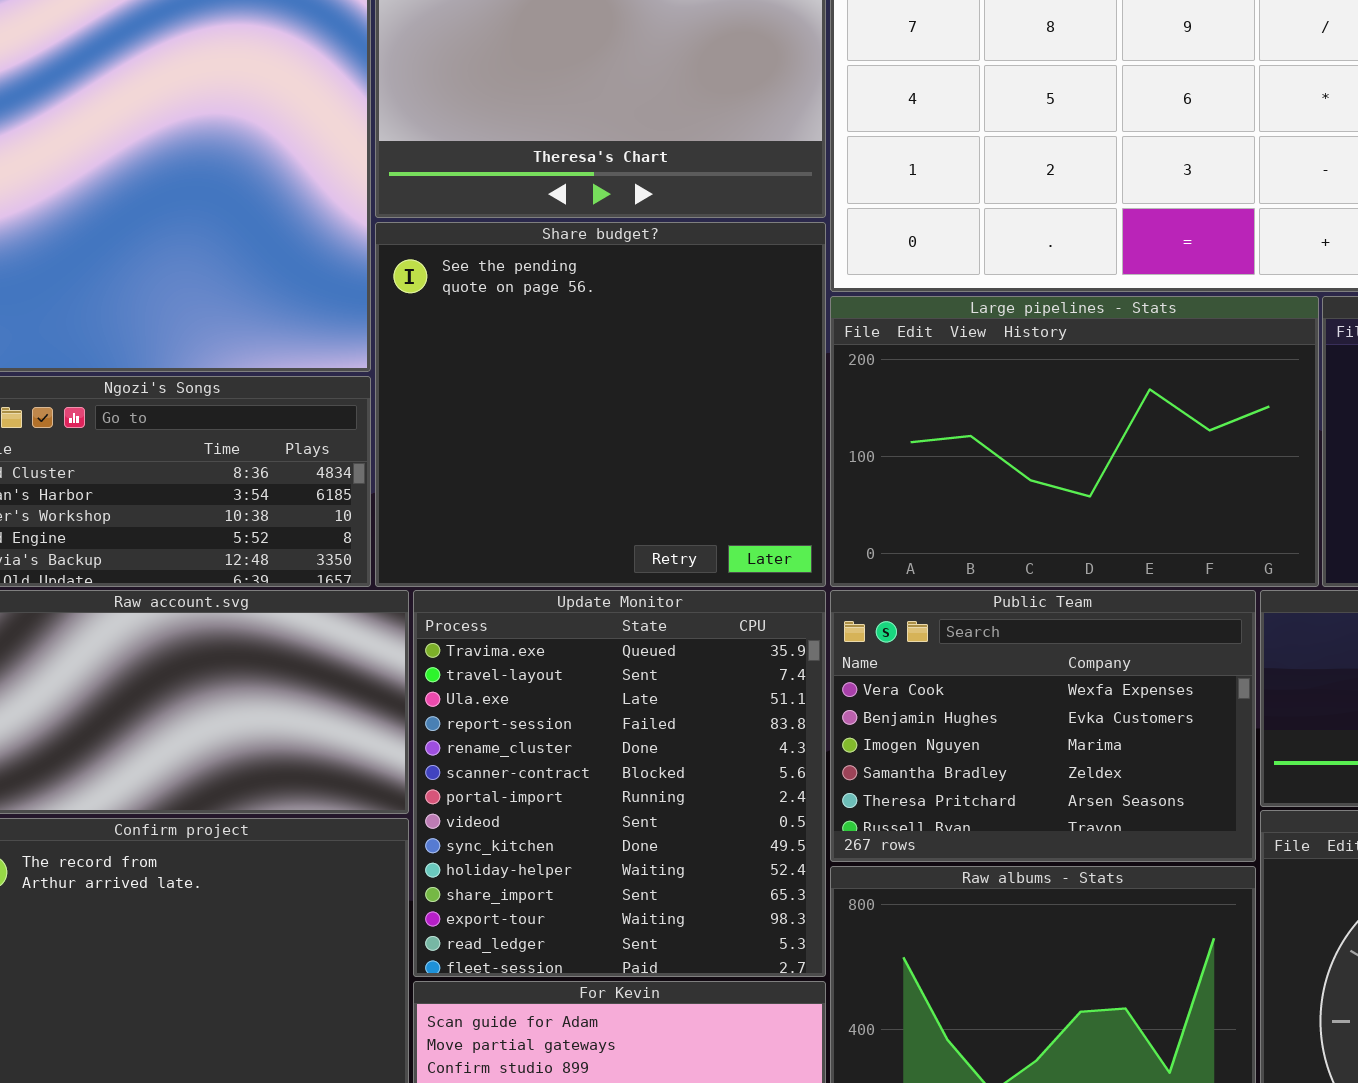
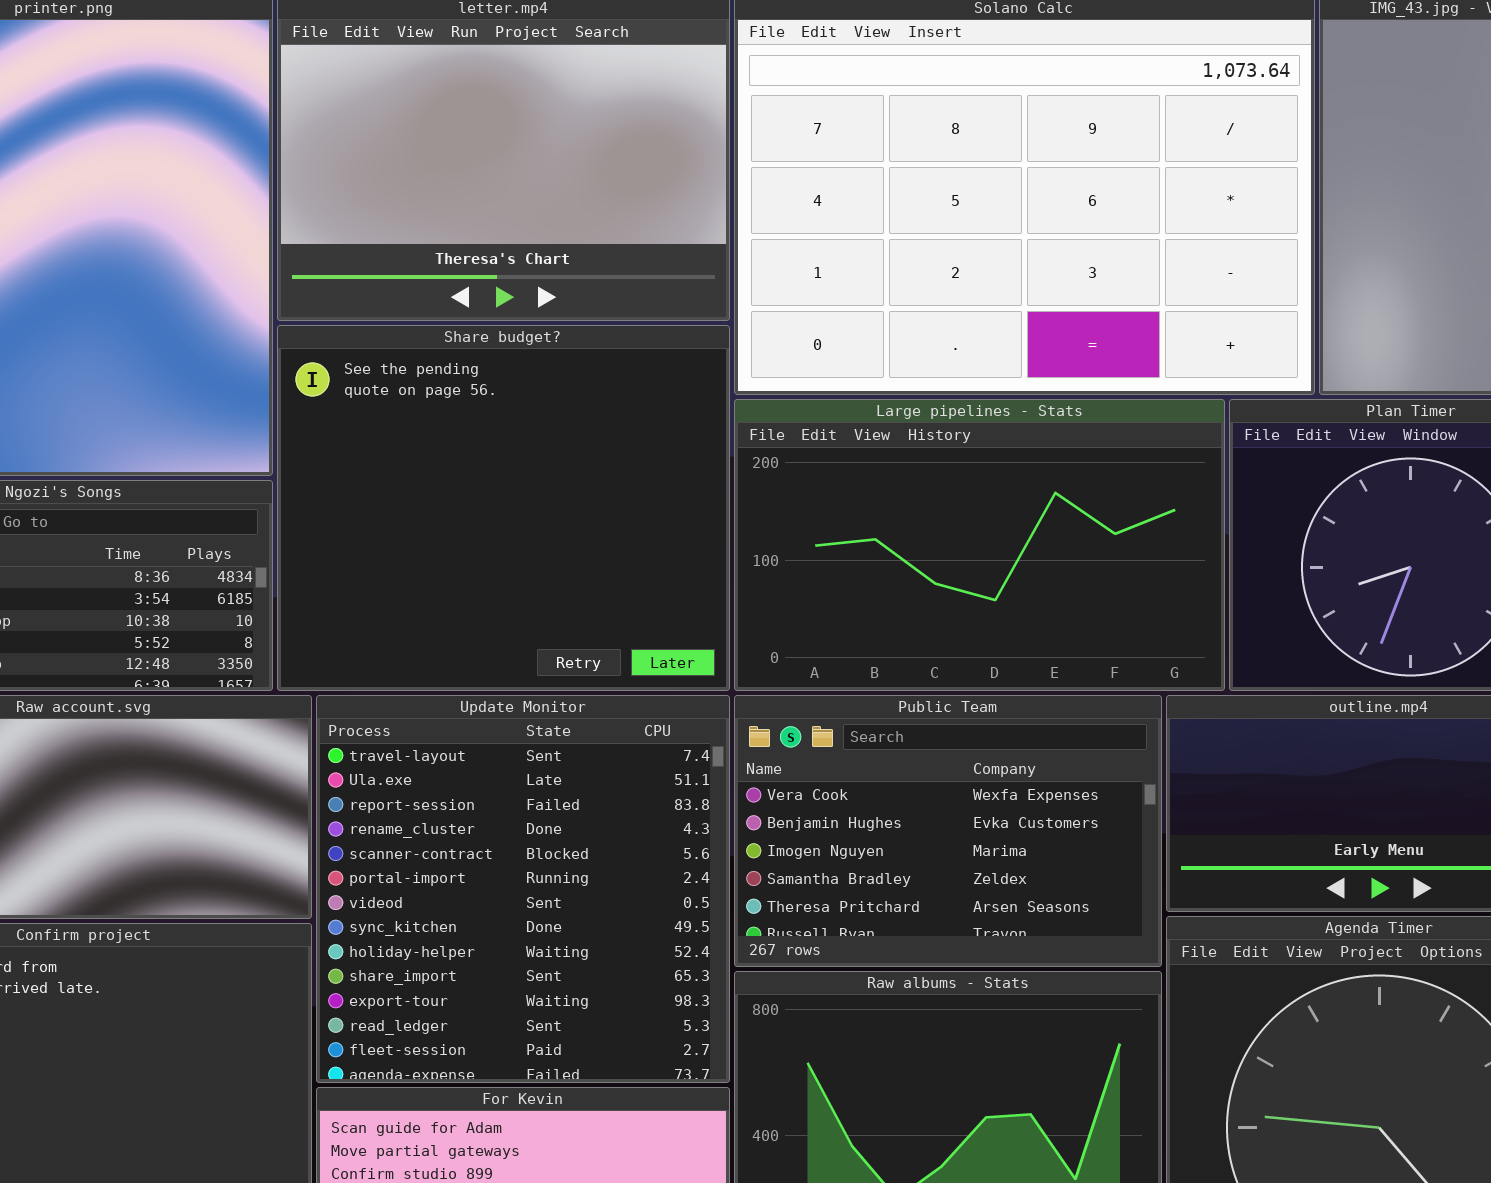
Update Monitor: [413,590,826,977] -> [316,695,730,1083], scrolled down 1 row

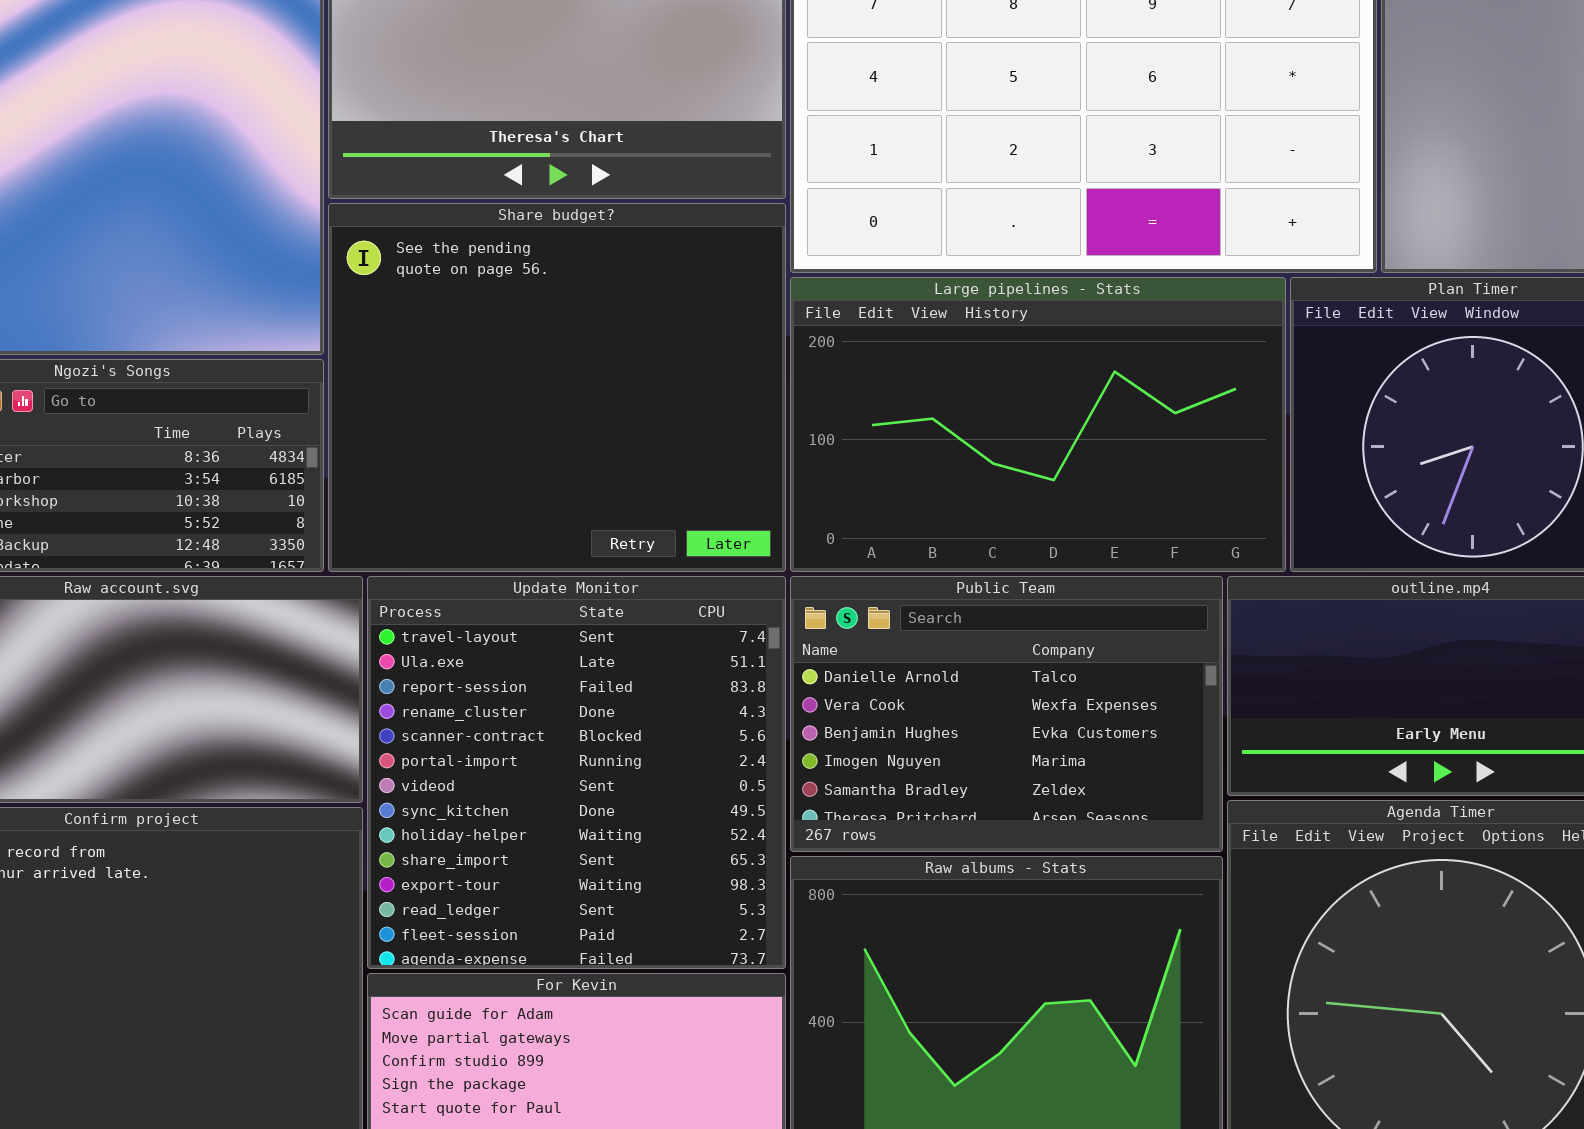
Public Team: [734,695,1162,967] -> [790,576,1223,852], scrolled up 1 row

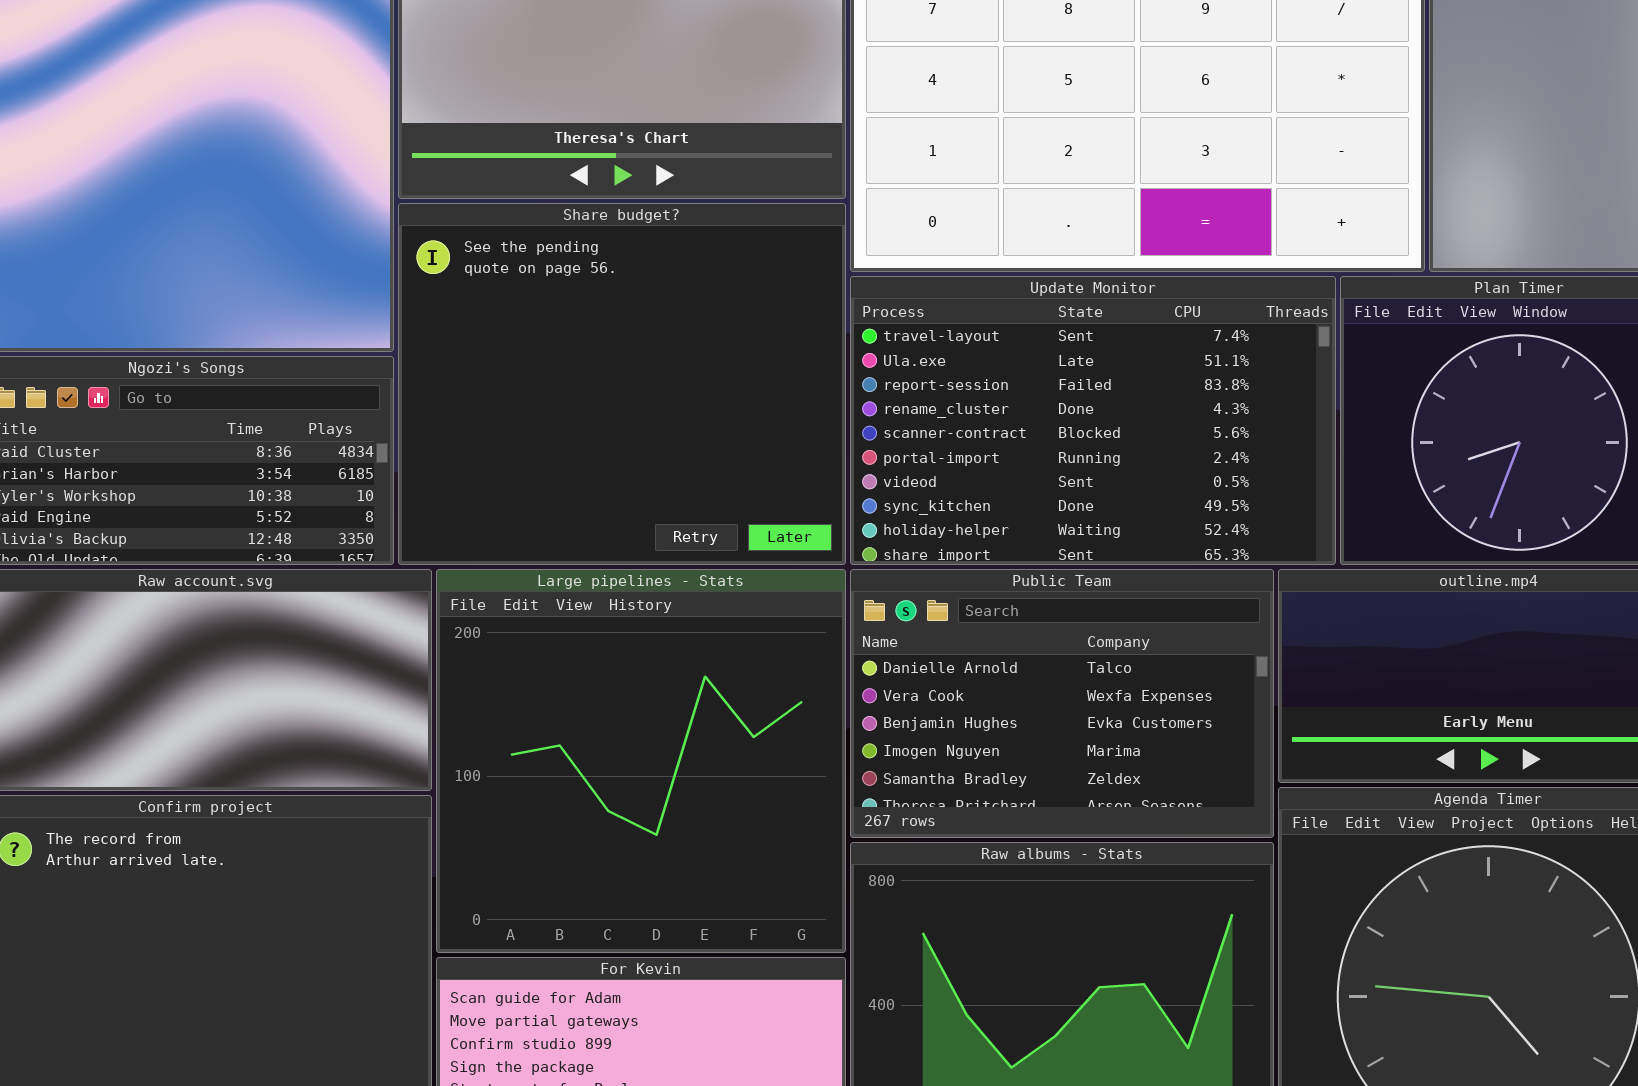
Large pipelines - Stats: [790,277,1286,572] -> [436,569,846,953], moved, resized
Update Monitor: [367,576,786,969] -> [850,276,1336,565], moved, resized

